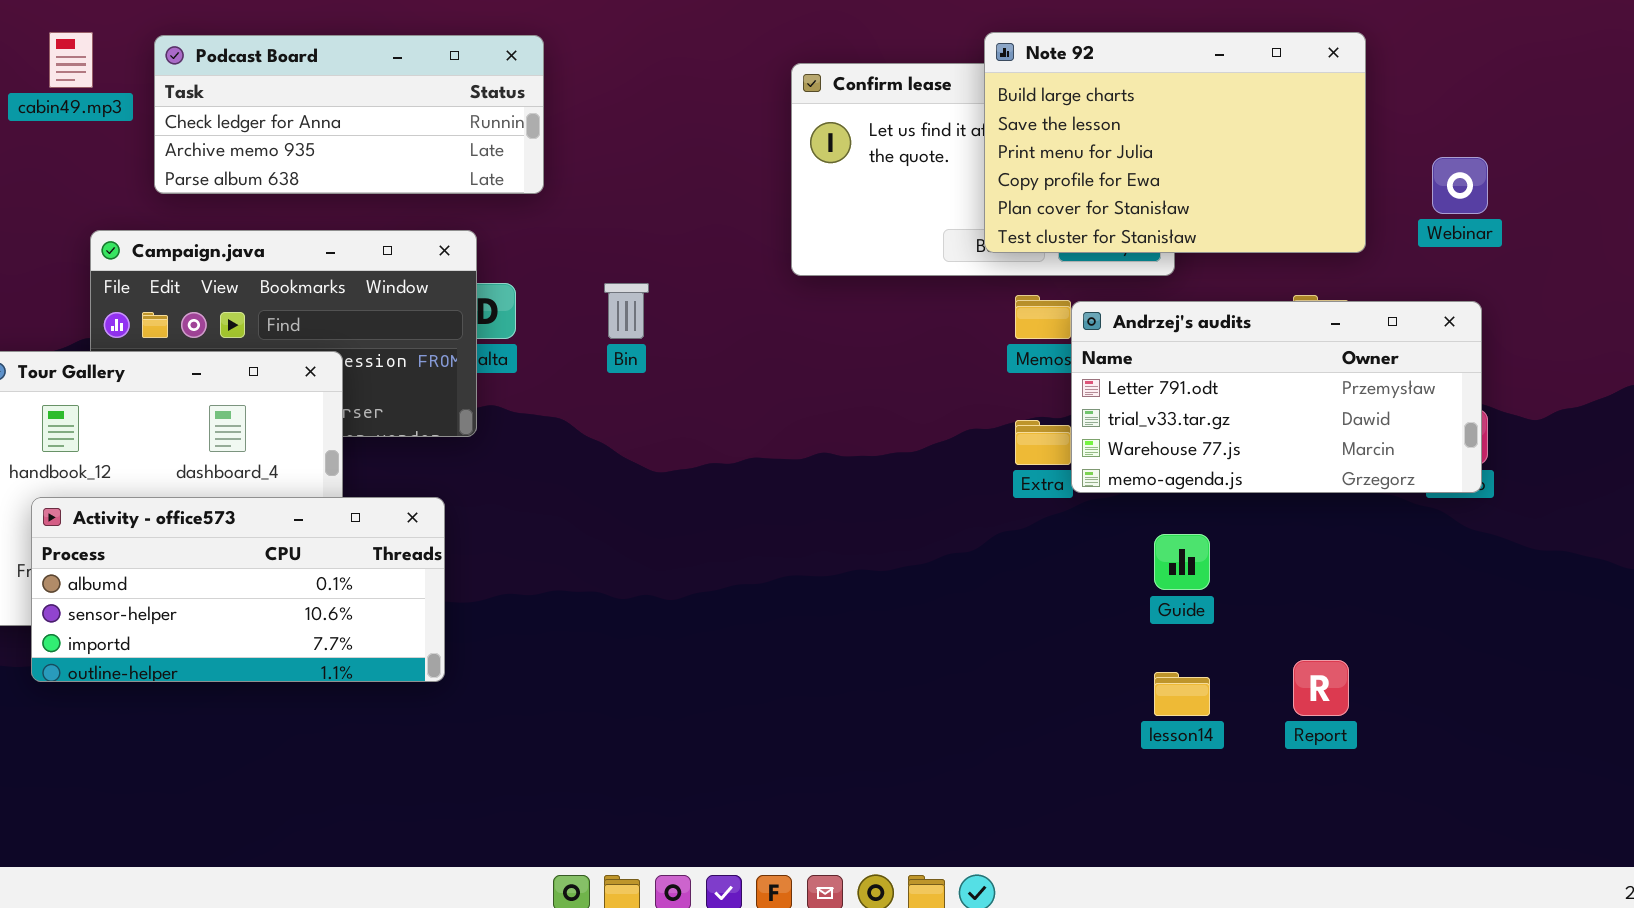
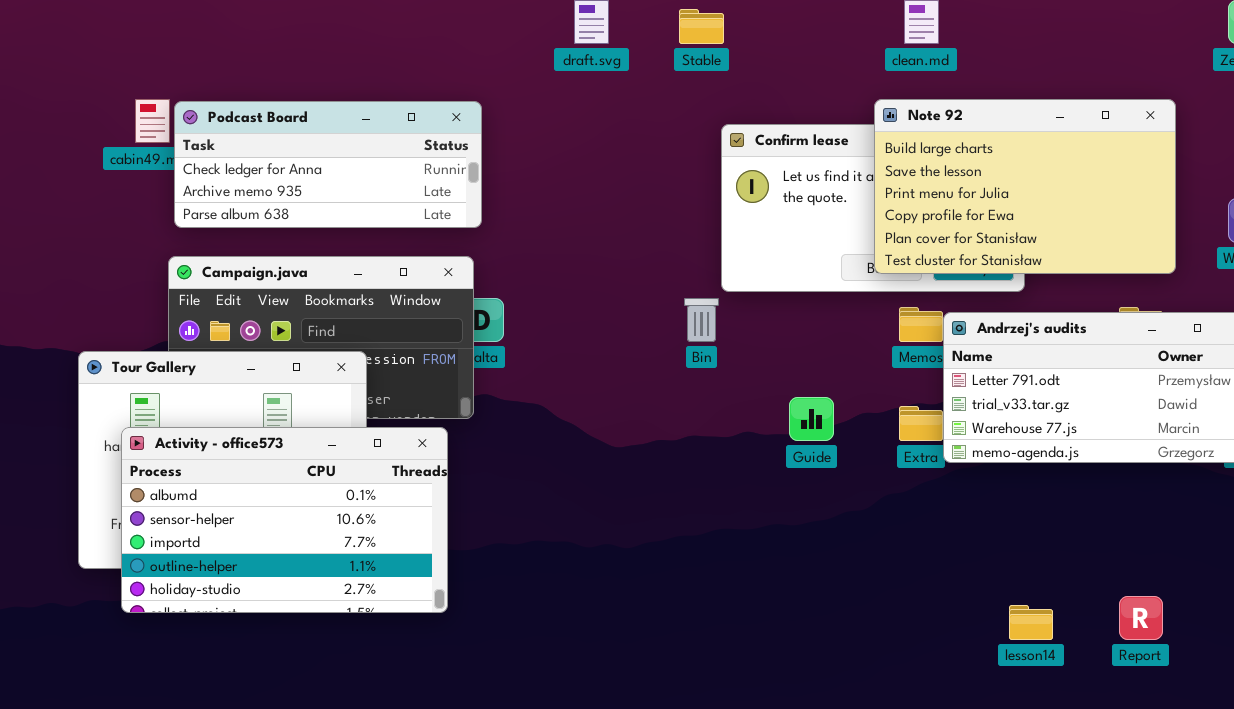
Podcast Board: [154,35,544,194] -> [174,101,482,228], moved
Bin: [604,283,649,339] -> [684,298,719,342], moved
Activity - office573: [31,497,445,682] -> [121,427,448,613], resized
Guide: [1154,534,1210,590] -> [789,397,834,441], moved

